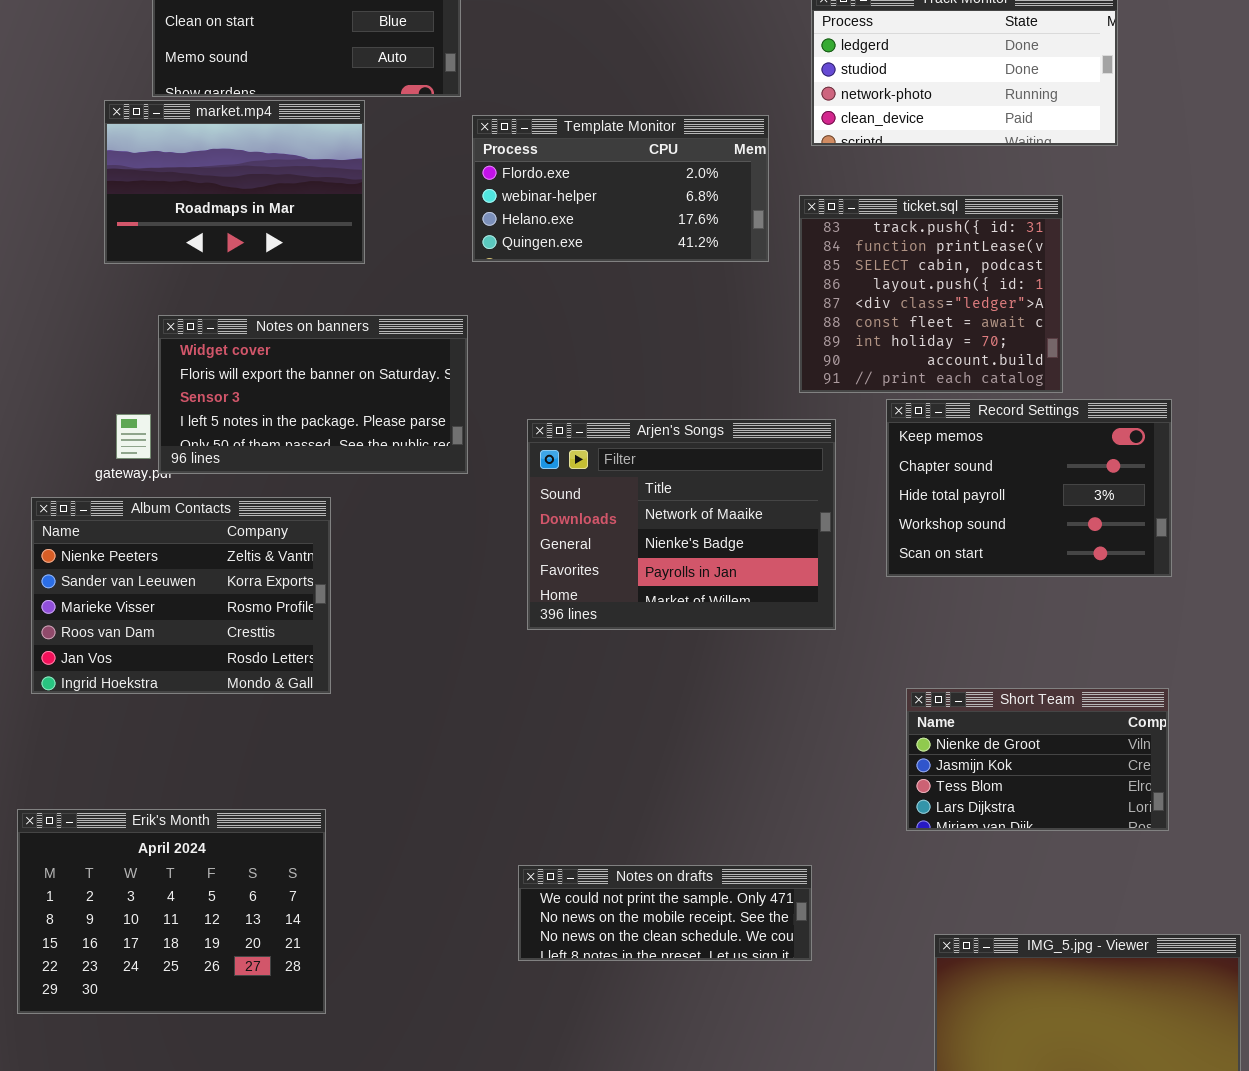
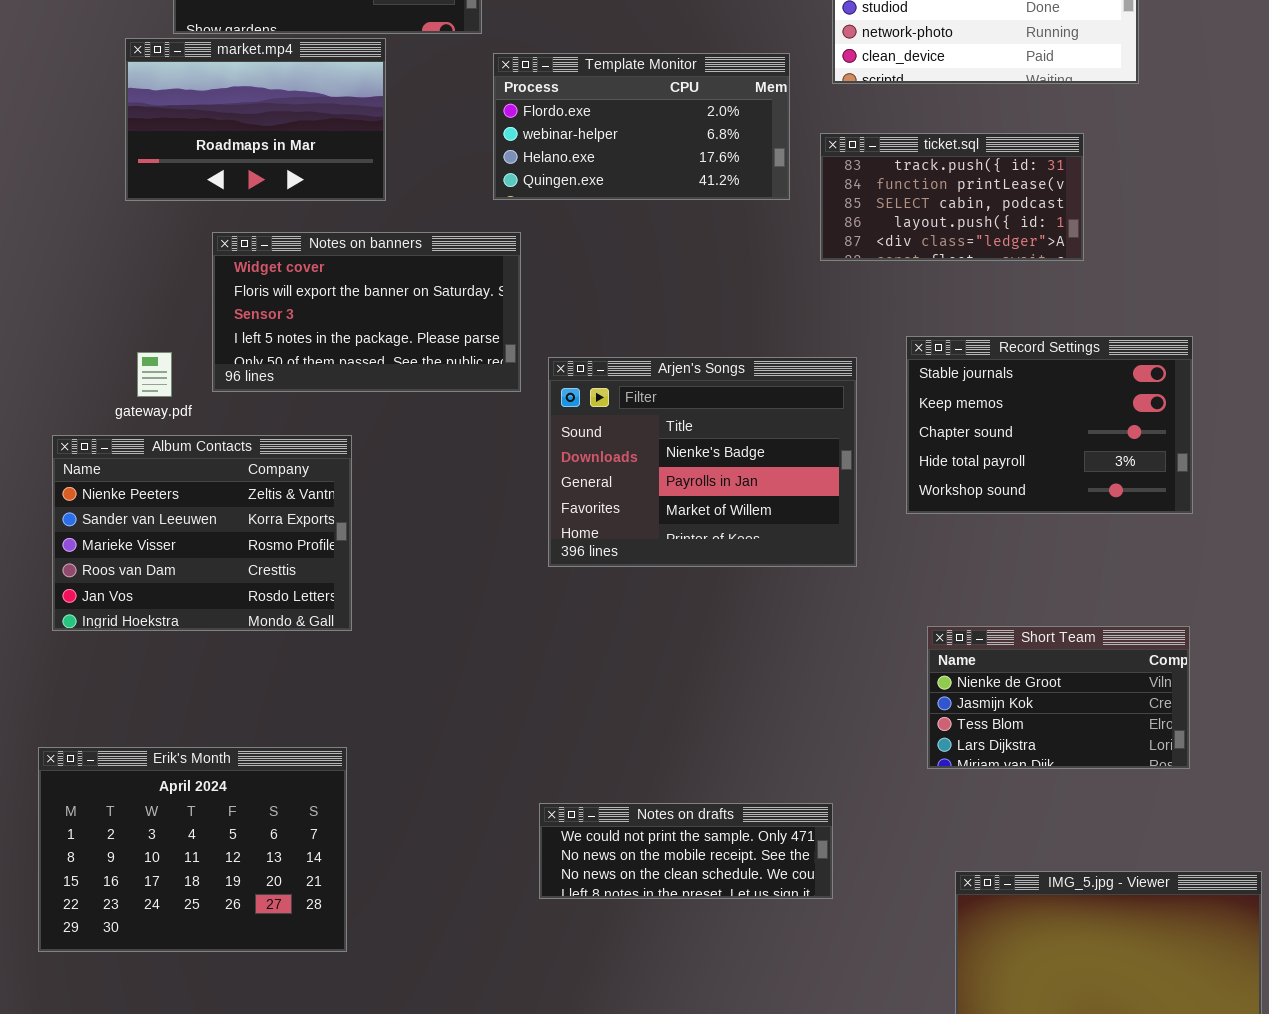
ticket.sql: [799,195,1063,393] -> [820,133,1084,261], resized
Notes on banners: [158,315,468,474] -> [212,232,521,392], moved
Record Settings: [886,399,1172,577] -> [906,336,1193,514], scrolled up 1 row
Arjen's Songs: [527,419,836,630] -> [548,357,857,567], scrolled down 1 row

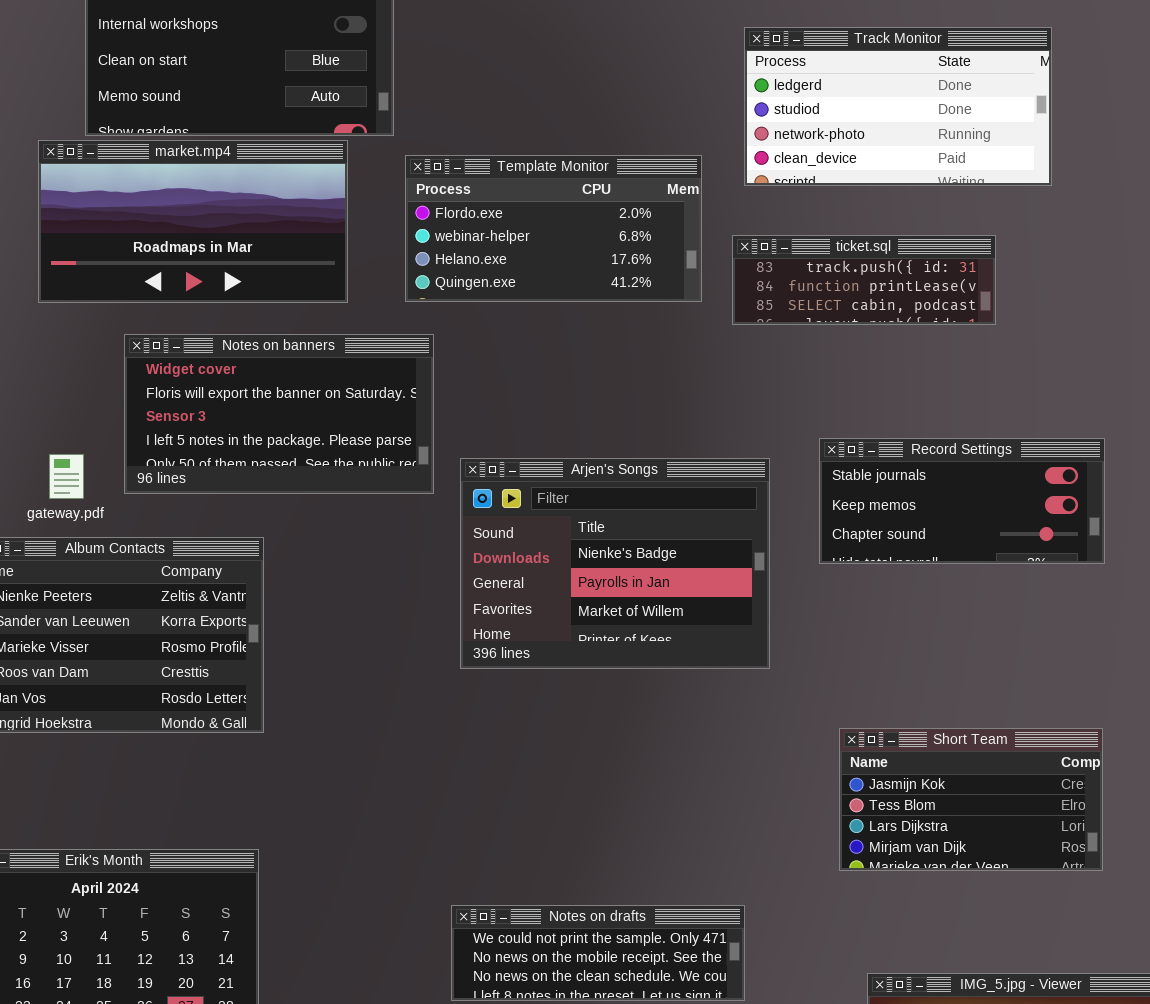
market.mp4: [125,38,386,201] -> [38,140,348,303], resized
ticket.sql: [820,133,1084,261] -> [732,235,996,325], resized
Record Settings: [906,336,1193,514] -> [819,438,1105,564], resized
Short Team: [927,626,1190,769] -> [839,728,1103,871], scrolled down 1 row

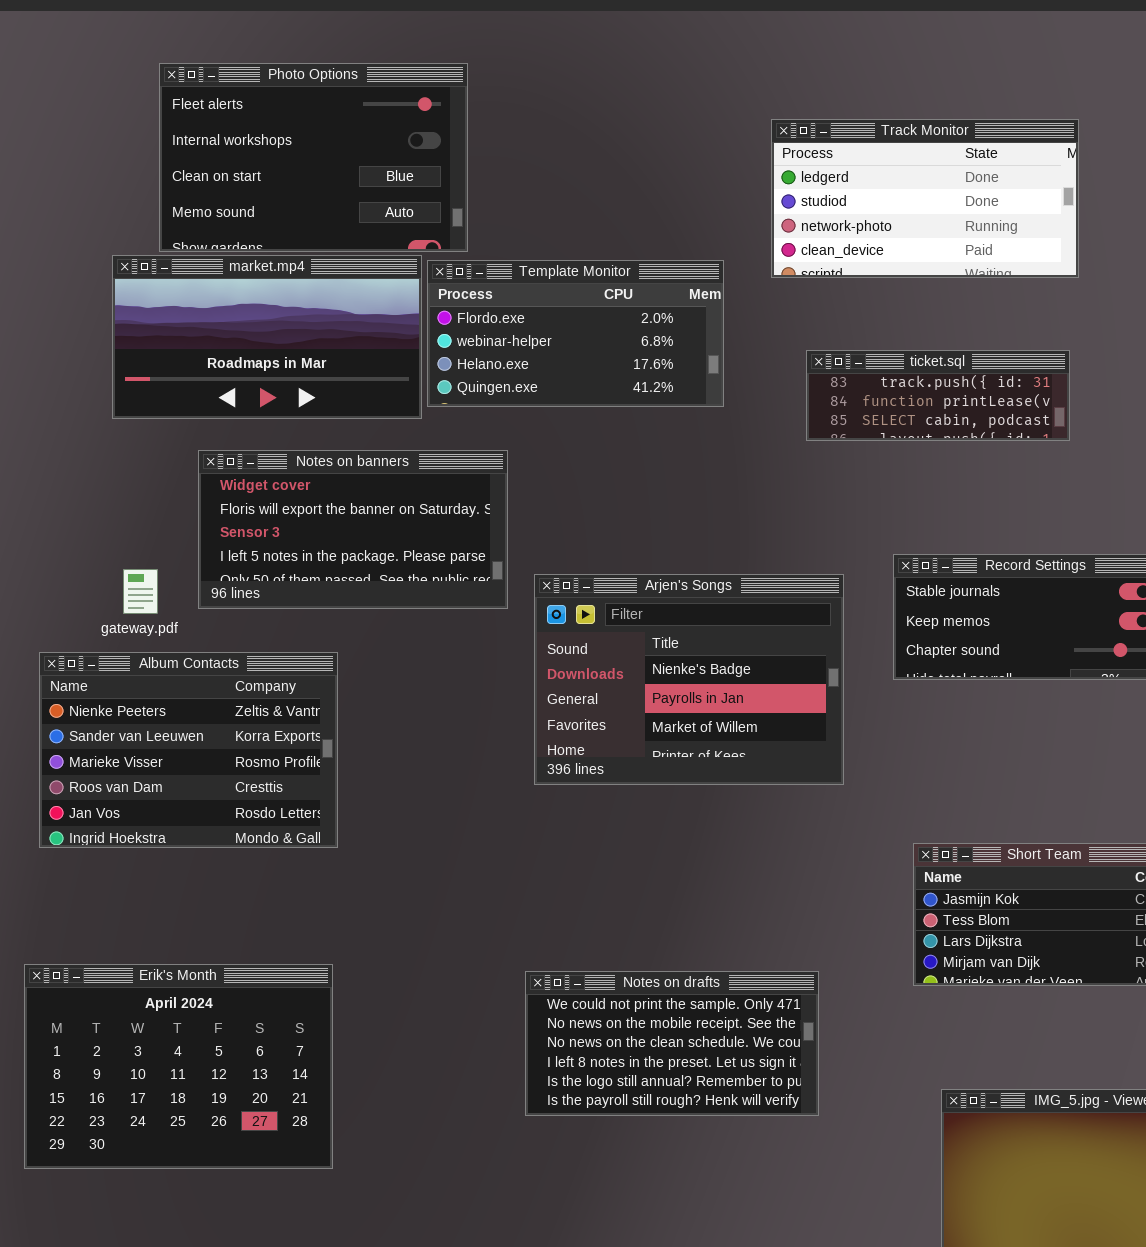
Track Monitor: [744,27,1052,186] -> [771,119,1079,278], moved
Template Monitor: [405,155,702,302] -> [427,260,724,407], moved
Notes on drafts: [451,905,745,1001] -> [525,971,819,1116], resized

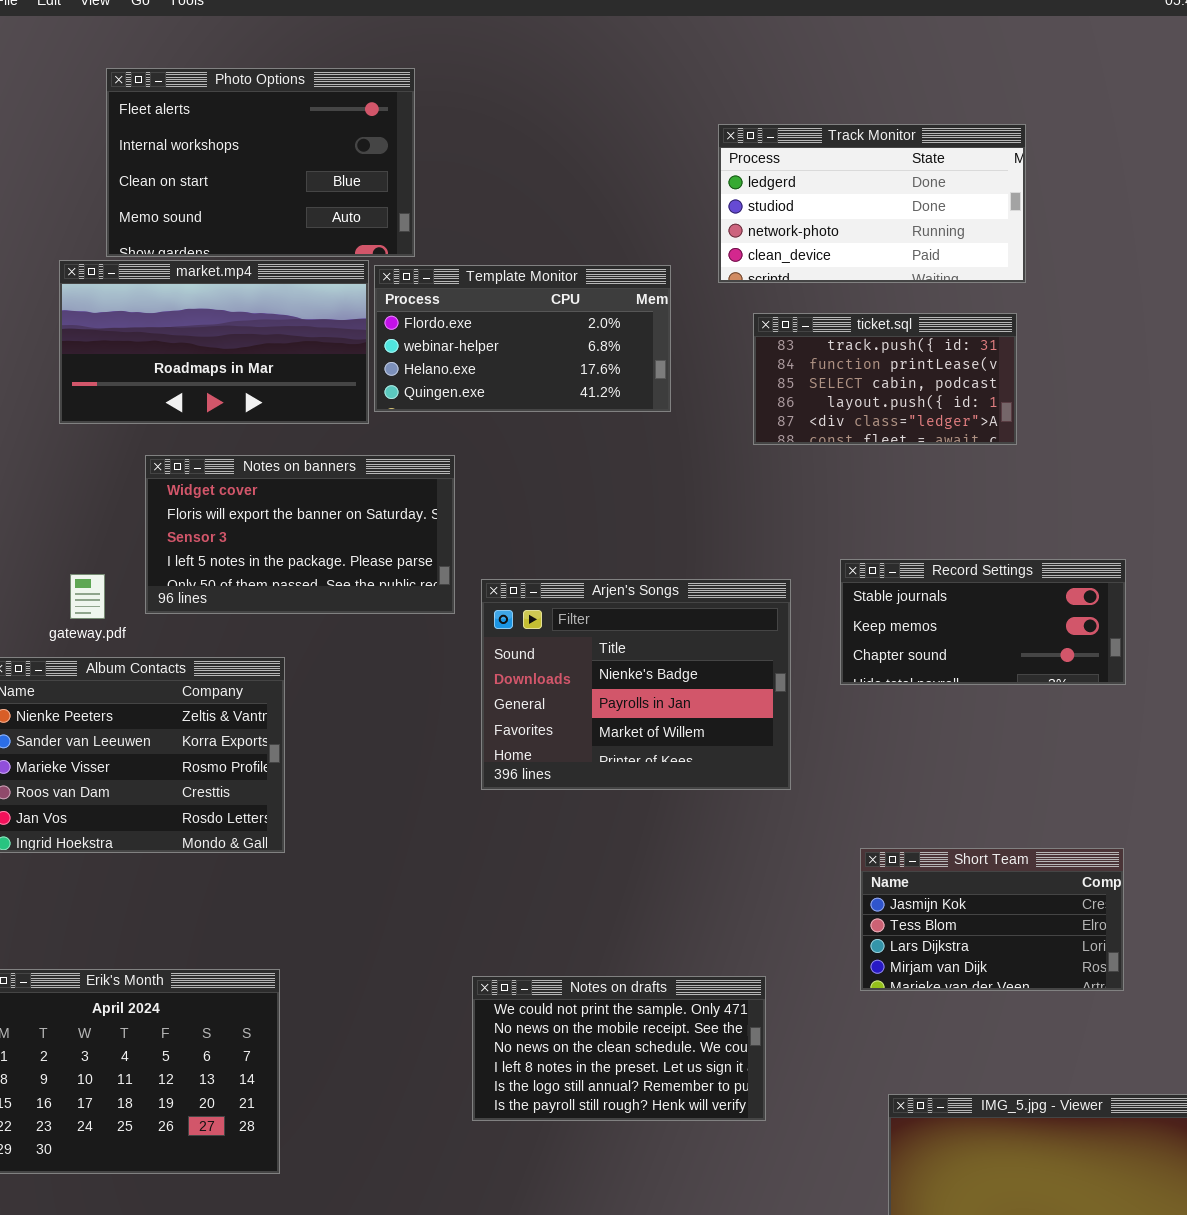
ticket.sql: [806,350,1070,441] -> [753,313,1017,445], resized

